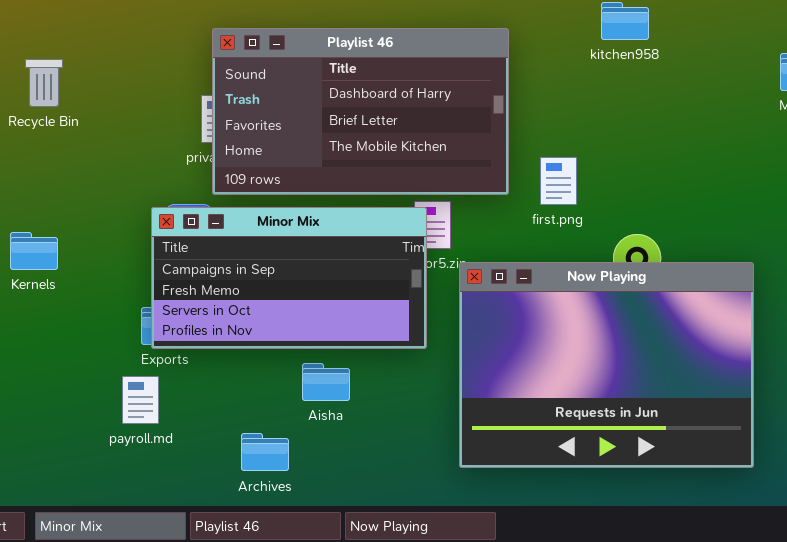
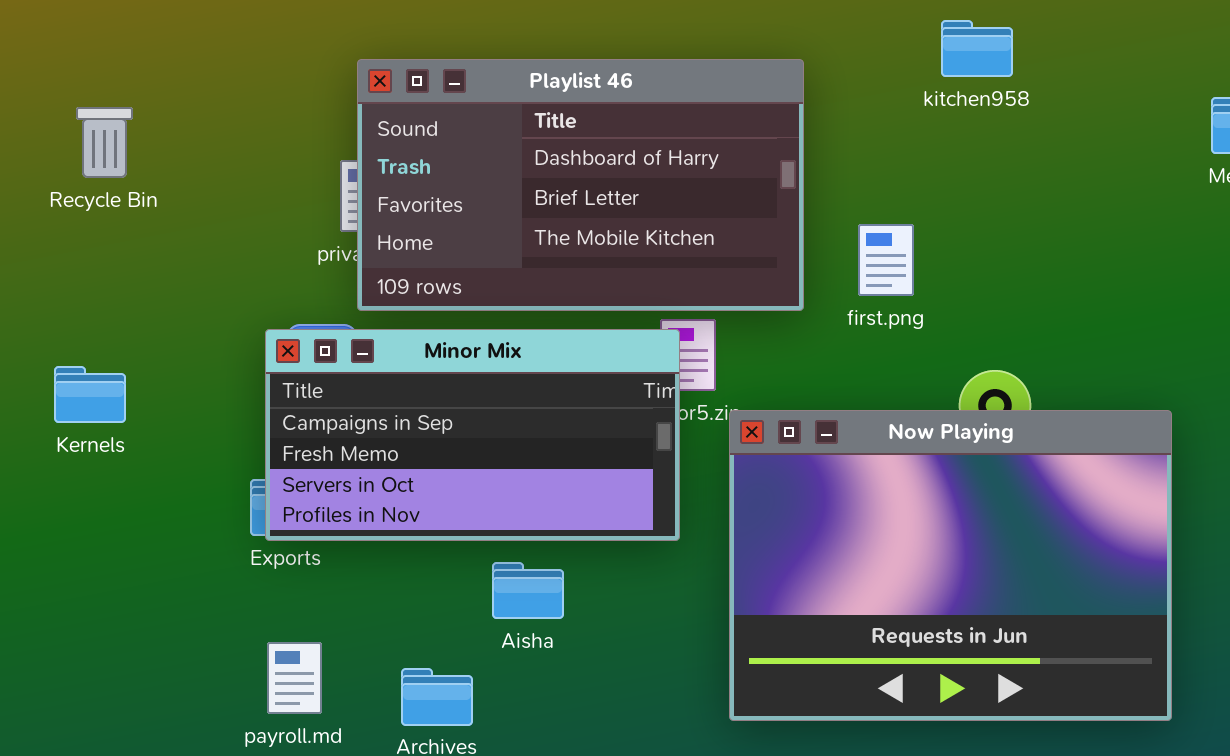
first.png: [540,157,577,205] -> [858,224,914,296], moved
payroll.md: [122,376,159,424] -> [267,642,322,714], moved

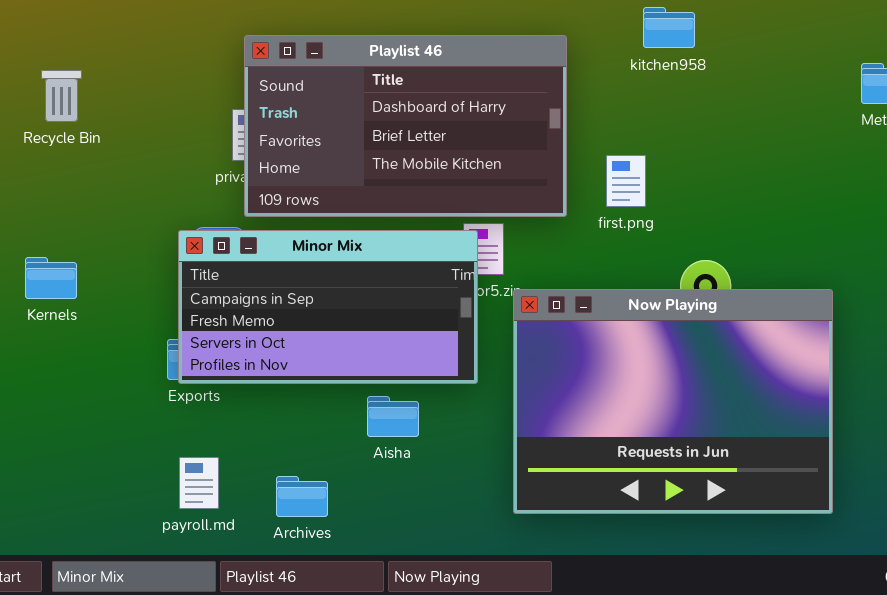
kitchen958: [941,20,1013,77] -> [643,7,695,48], moved
Aisha: [492,562,564,619] -> [367,396,419,437], moved

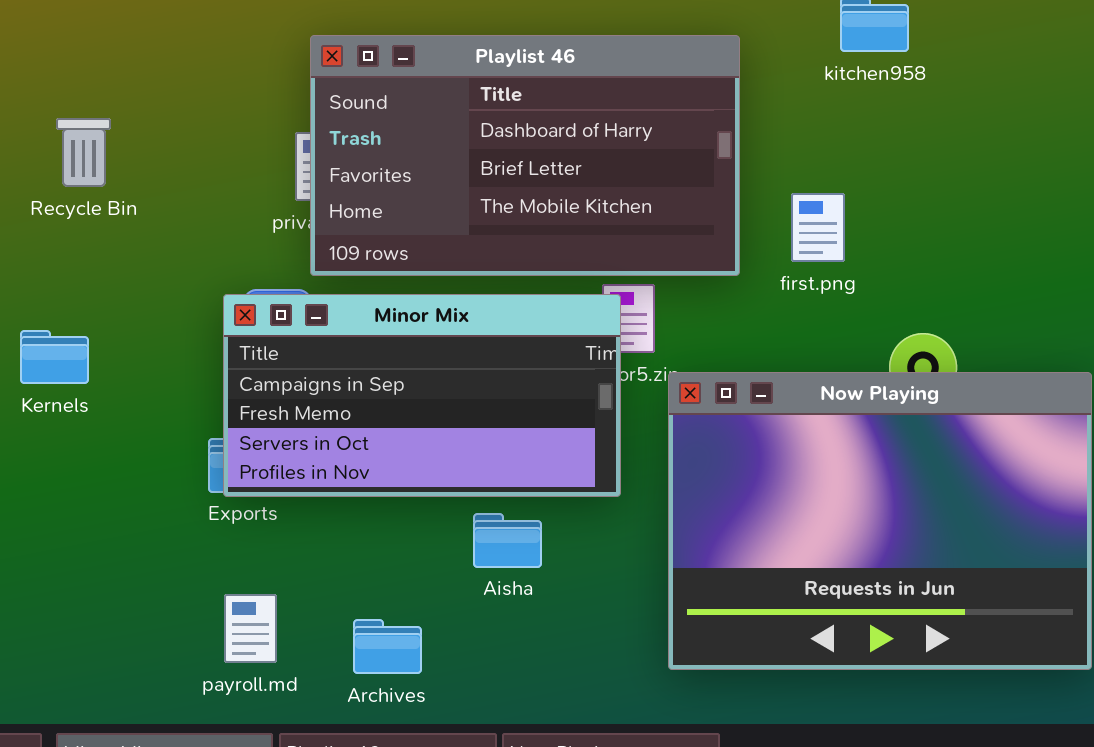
Recycle Bin: [41,70,82,122] -> [56,118,111,187], moved

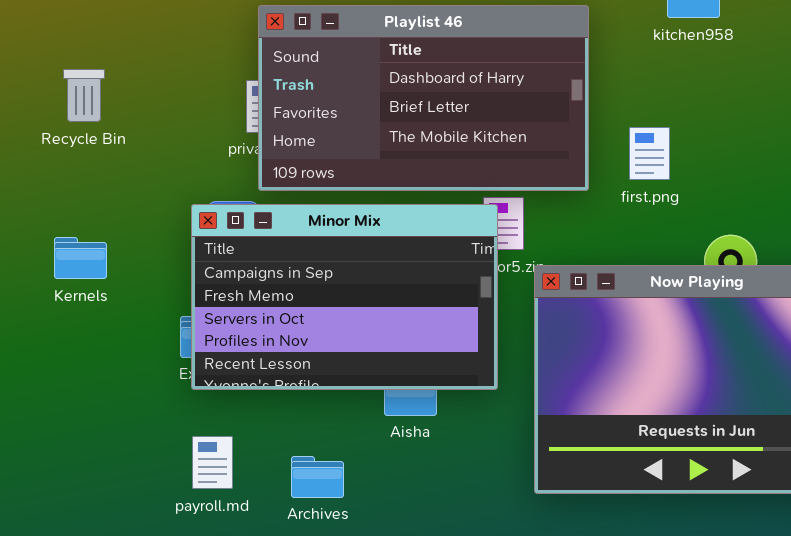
Minor Mix: [223,294,621,497] -> [191,204,498,390], resized
Kernels: [20,330,89,384] -> [54,237,107,279], moved

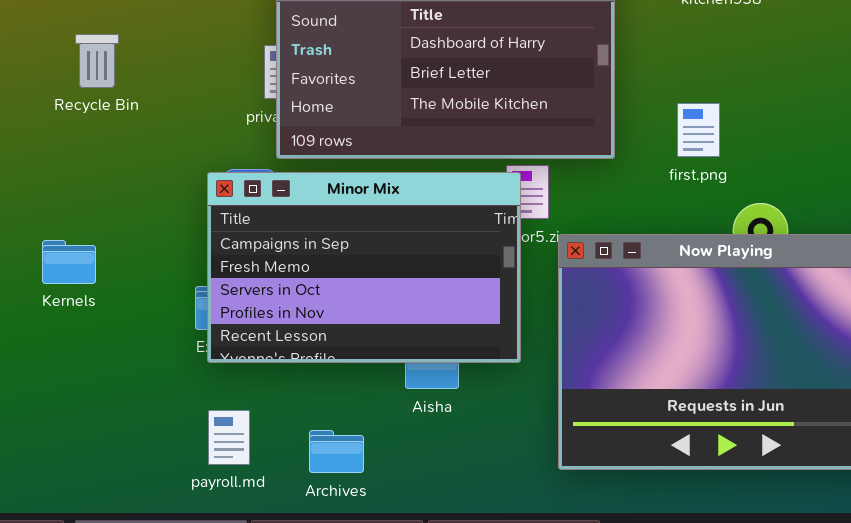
first.png: [629,127,670,180] -> [677,103,720,157], moved
Kernels: [54,237,107,279] -> [42,240,96,284], moved

